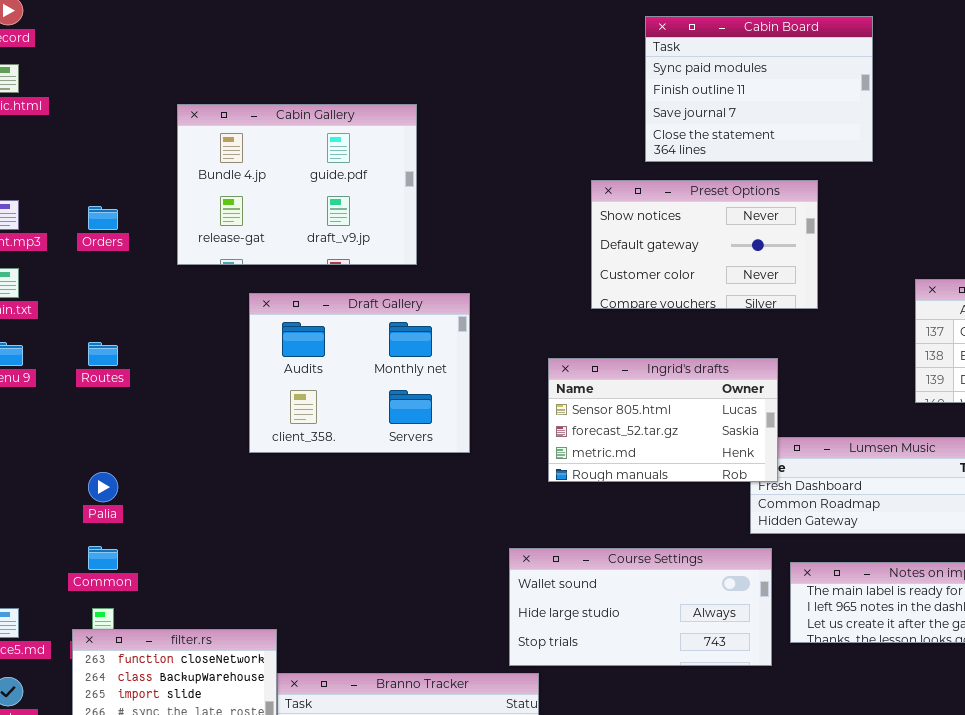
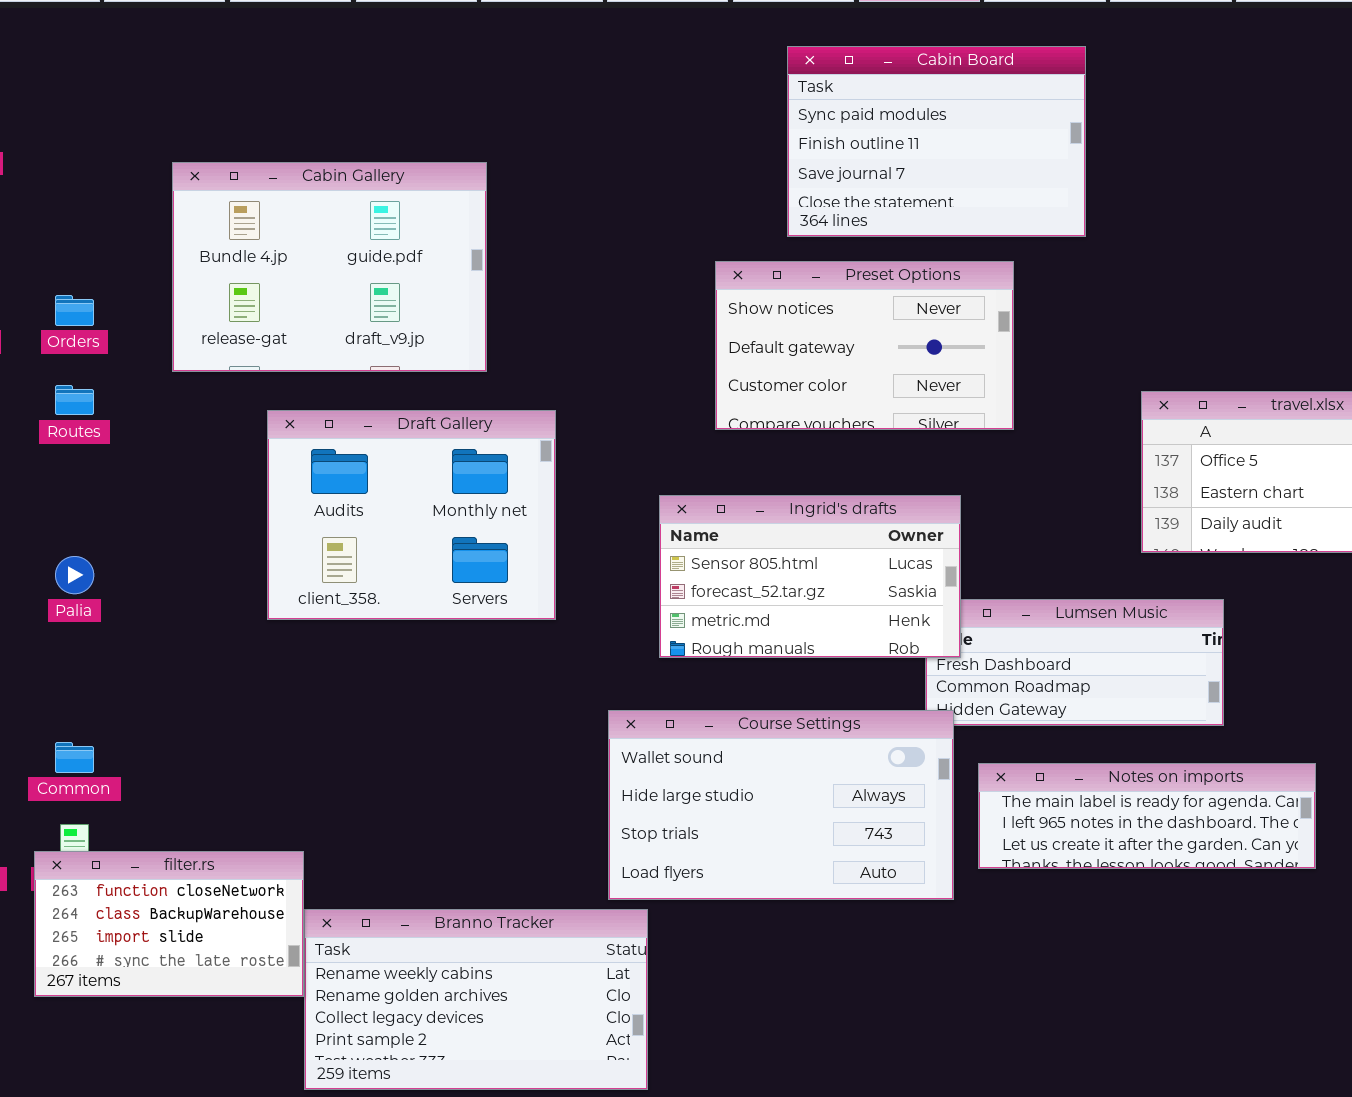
Routes: [88,342,118,366] -> [55,385,94,415], moved
Palia: [88,472,118,502] -> [55,556,94,594], moved
Course Settings: [509,548,772,666] -> [608,710,954,900], resized

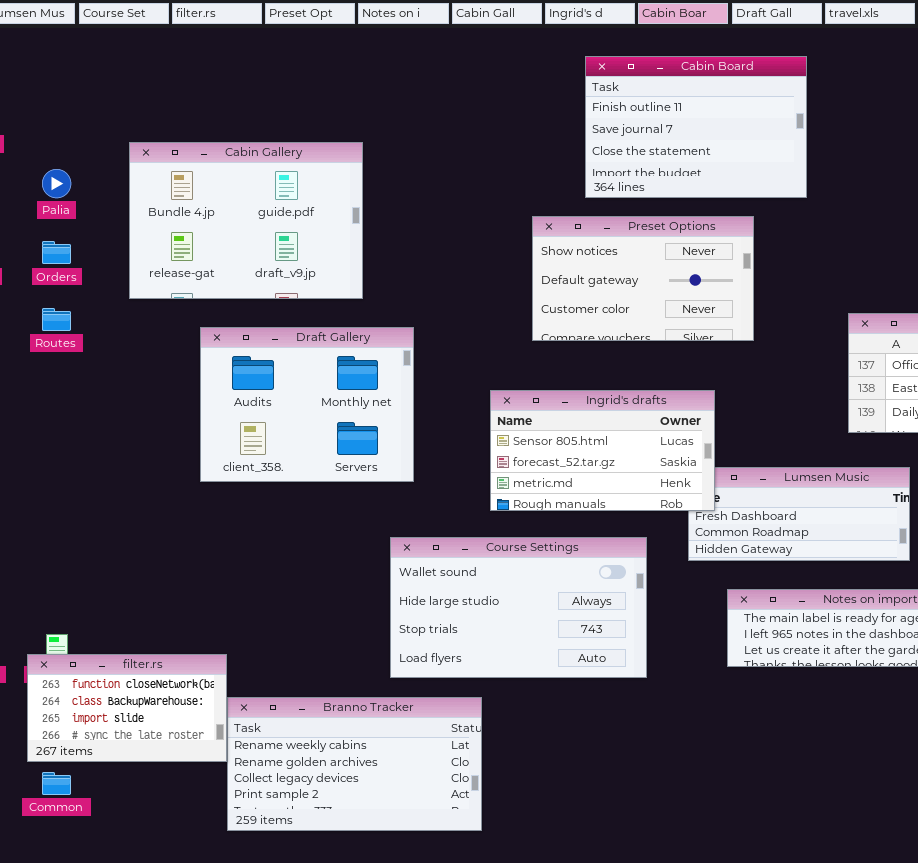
Cabin Board: [787,46,1086,237] -> [585,56,807,198], scrolled down 1 row
Palia: [55,556,94,594] -> [42,169,71,198], moved
Course Settings: [608,710,954,900] -> [390,537,647,678], moved
Common: [55,742,94,773] -> [42,772,71,795], moved

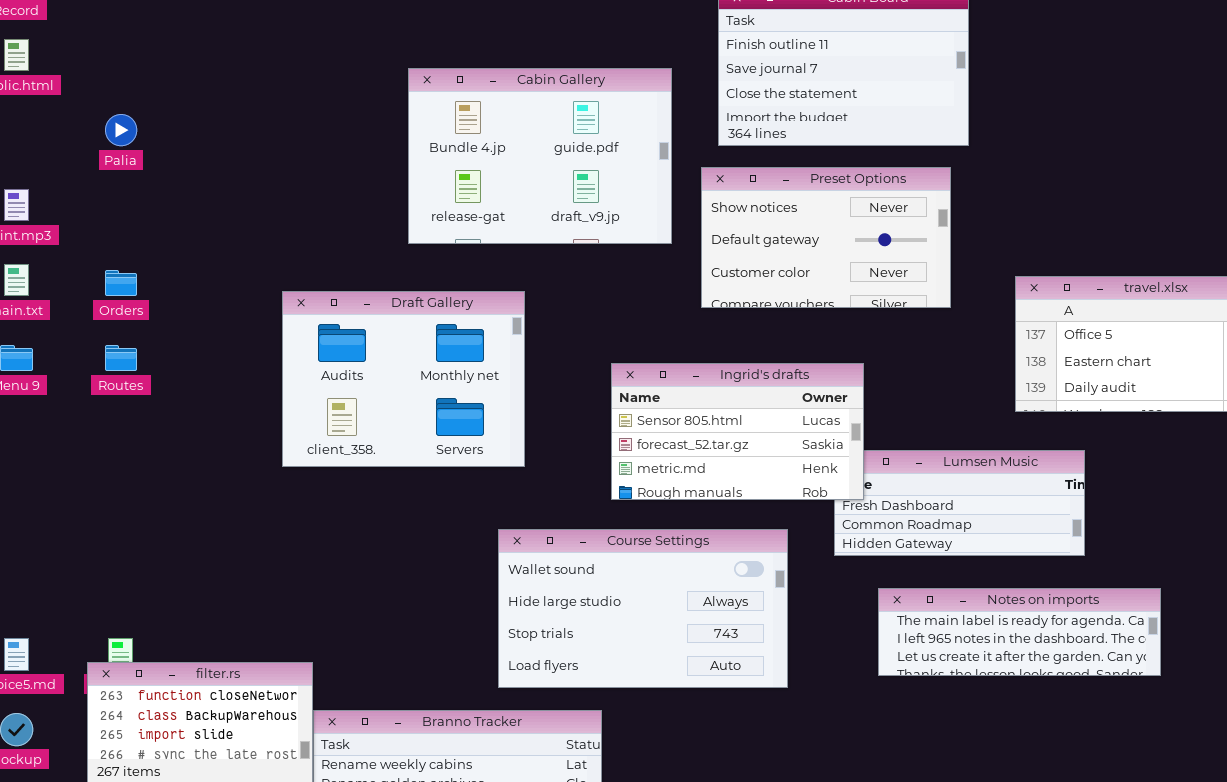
Cabin Gallery: [129,142,363,299] -> [408,68,672,244], moved
Preset Options: [532,216,754,341] -> [701,167,951,308], moved
Orders: [42,241,71,264] -> [105,270,137,296], moved
Routes: [42,308,71,331] -> [105,345,137,371], moved

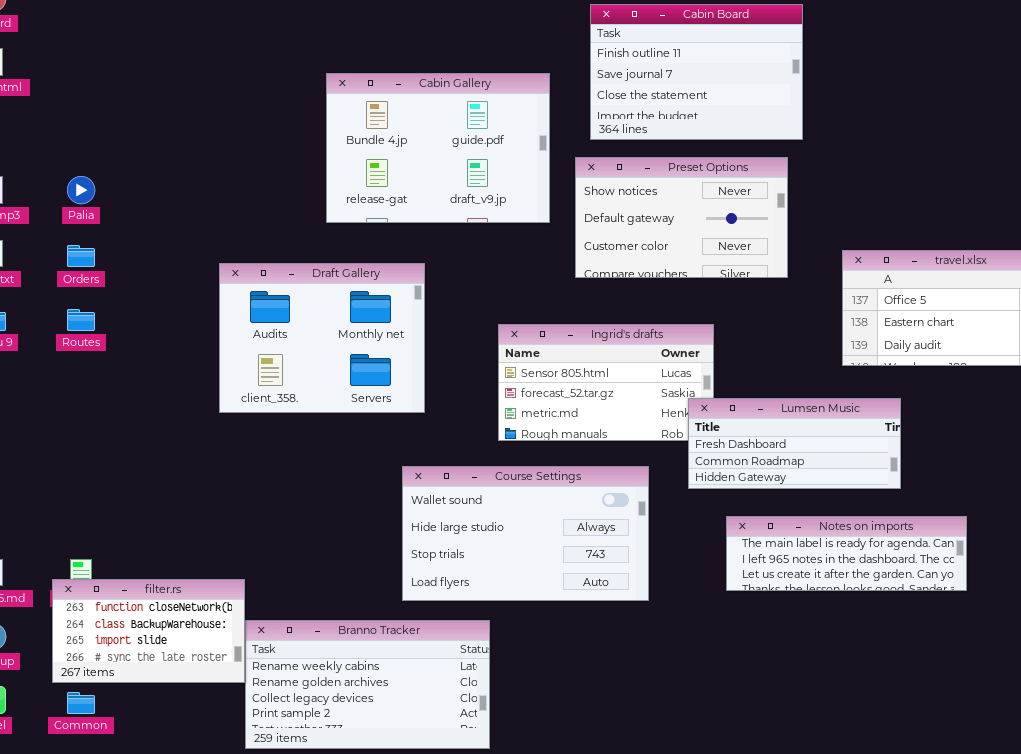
Palia: [105,114,137,146] -> [67,176,95,204], moved
Lumsen Music: [834,450,1085,556] -> [688,398,901,489], raised

